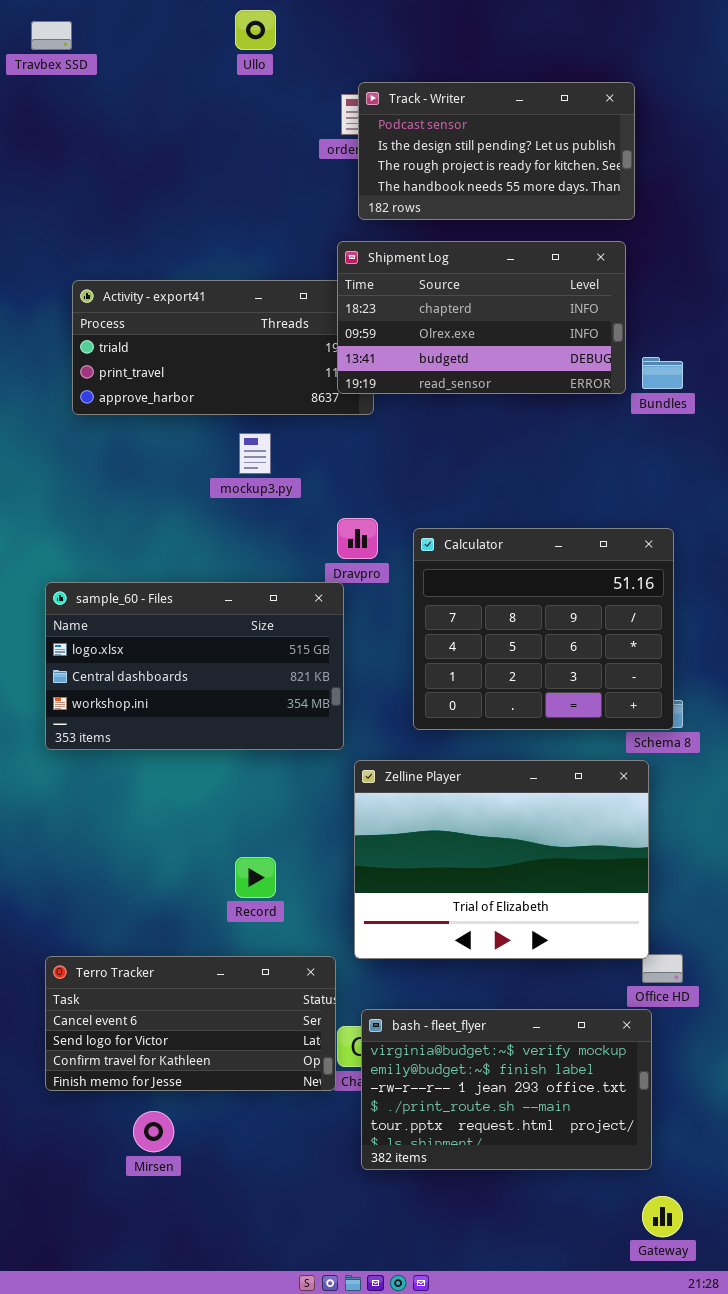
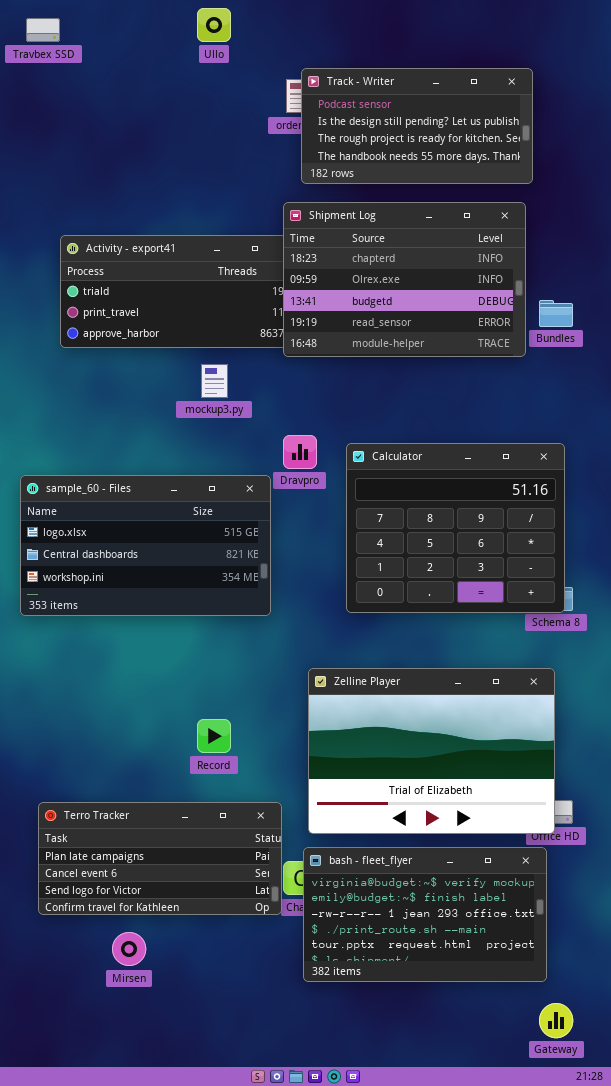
Shipment Log: [337,241,626,394] -> [283,202,526,357], resized
sample_60 - Files: [45,582,344,750] -> [20,475,271,616], moved
Zelline Player: [354,760,649,959] -> [308,668,555,834], moved
Terro Tracker: [45,956,336,1091] -> [38,802,282,915], scrolled up 1 row

